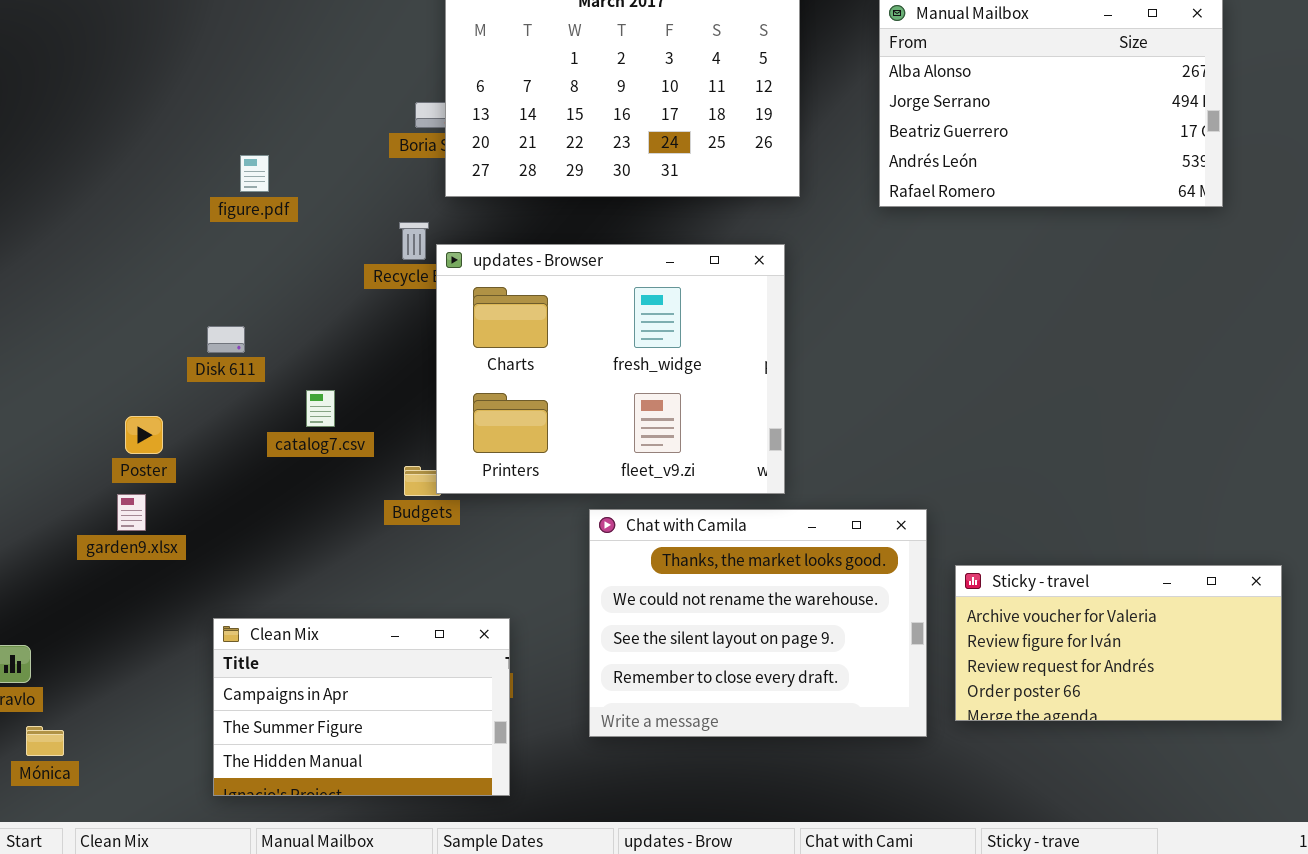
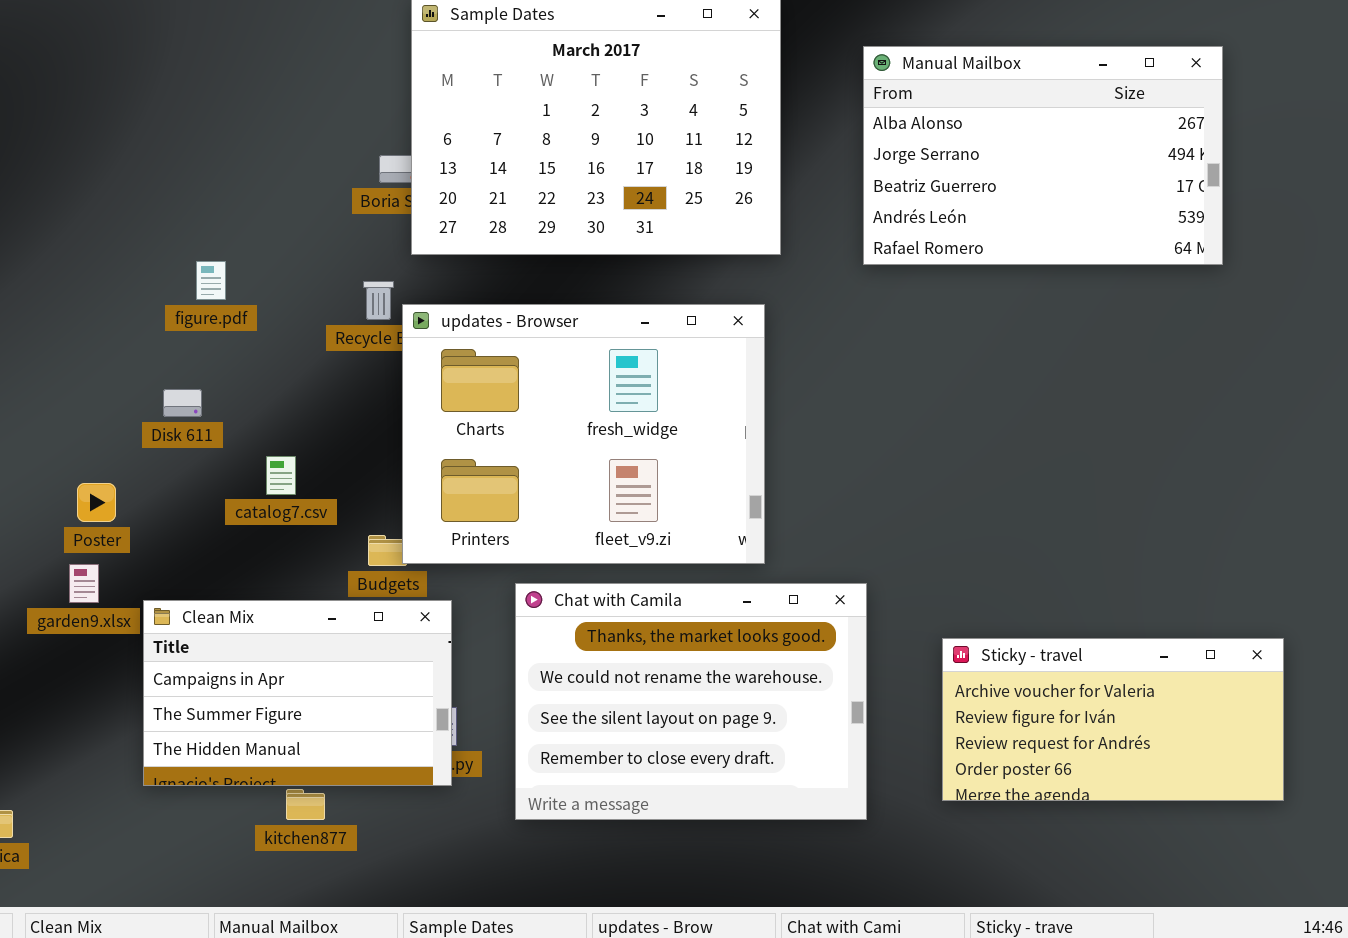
figure.pdf: [240,155,269,192] -> [196,261,226,300], moved
Chat with Camila: [589,509,927,737] -> [515,583,867,820], moved
Clean Mix: [213,618,510,796] -> [143,600,452,786], moved

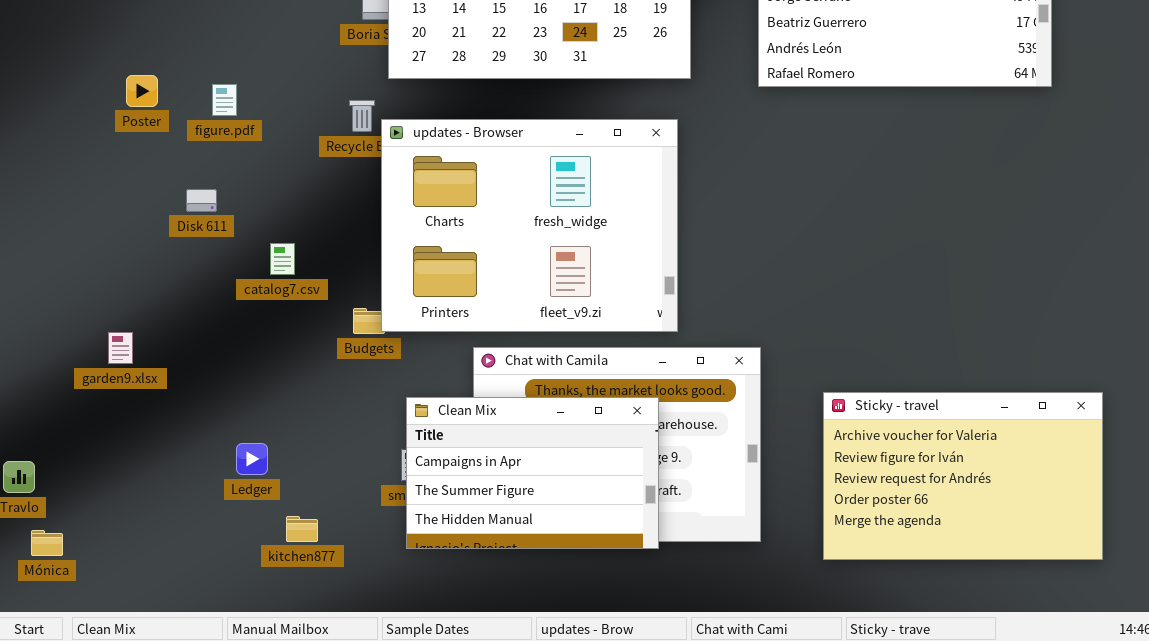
Poster: [77,483,116,522] -> [126,75,158,107], moved
Clean Mix: [143,600,452,786] -> [406,397,659,549], moved
Sticky - travel: [942,638,1284,801] -> [823,392,1103,560], resized

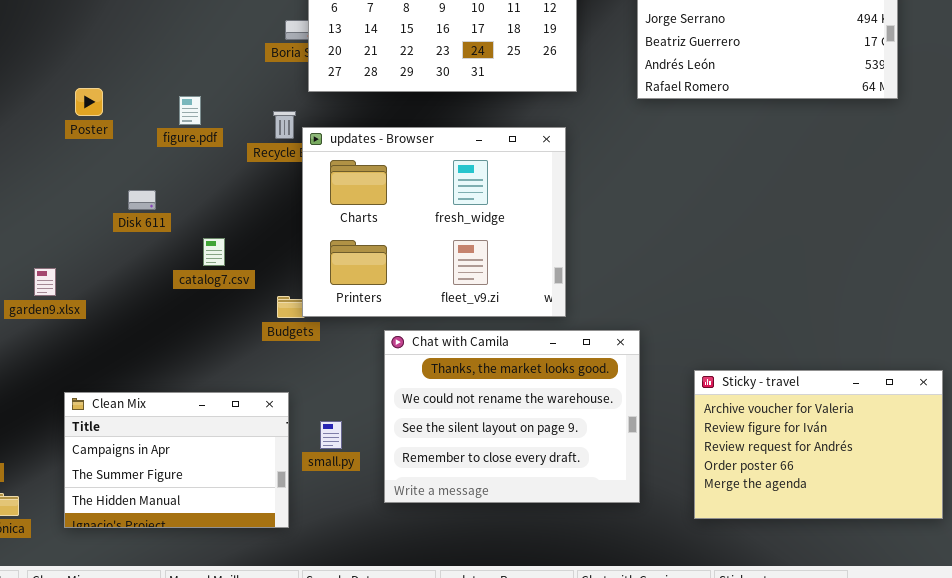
figure.pdf: [212,84,237,116] -> [179,96,201,125], moved
garden9.xlsx: [108,332,133,364] -> [34,268,56,296], moved
Clean Mix: [406,397,659,549] -> [64,392,289,528], moved

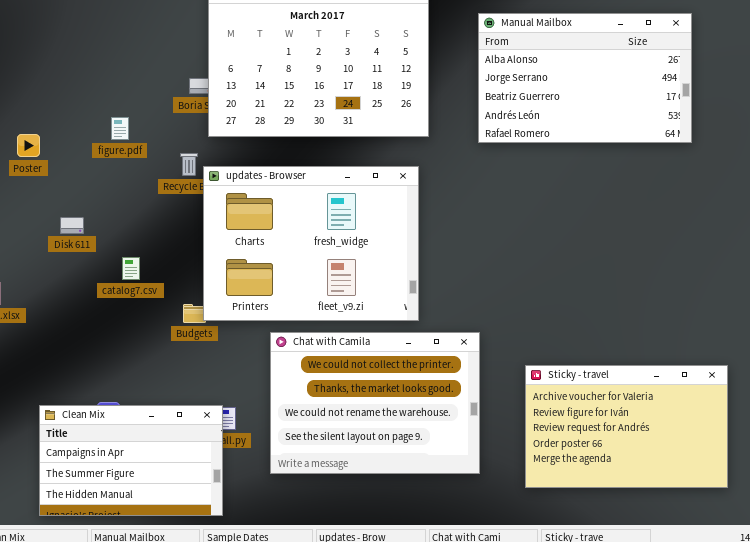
figure.pdf: [179,96,201,125] -> [111,117,129,140], moved
Chat with Camila: [384,330,640,503] -> [270,332,480,474], scrolled up 1 row
Clean Mix: [64,392,289,528] -> [39,405,223,516], moved

